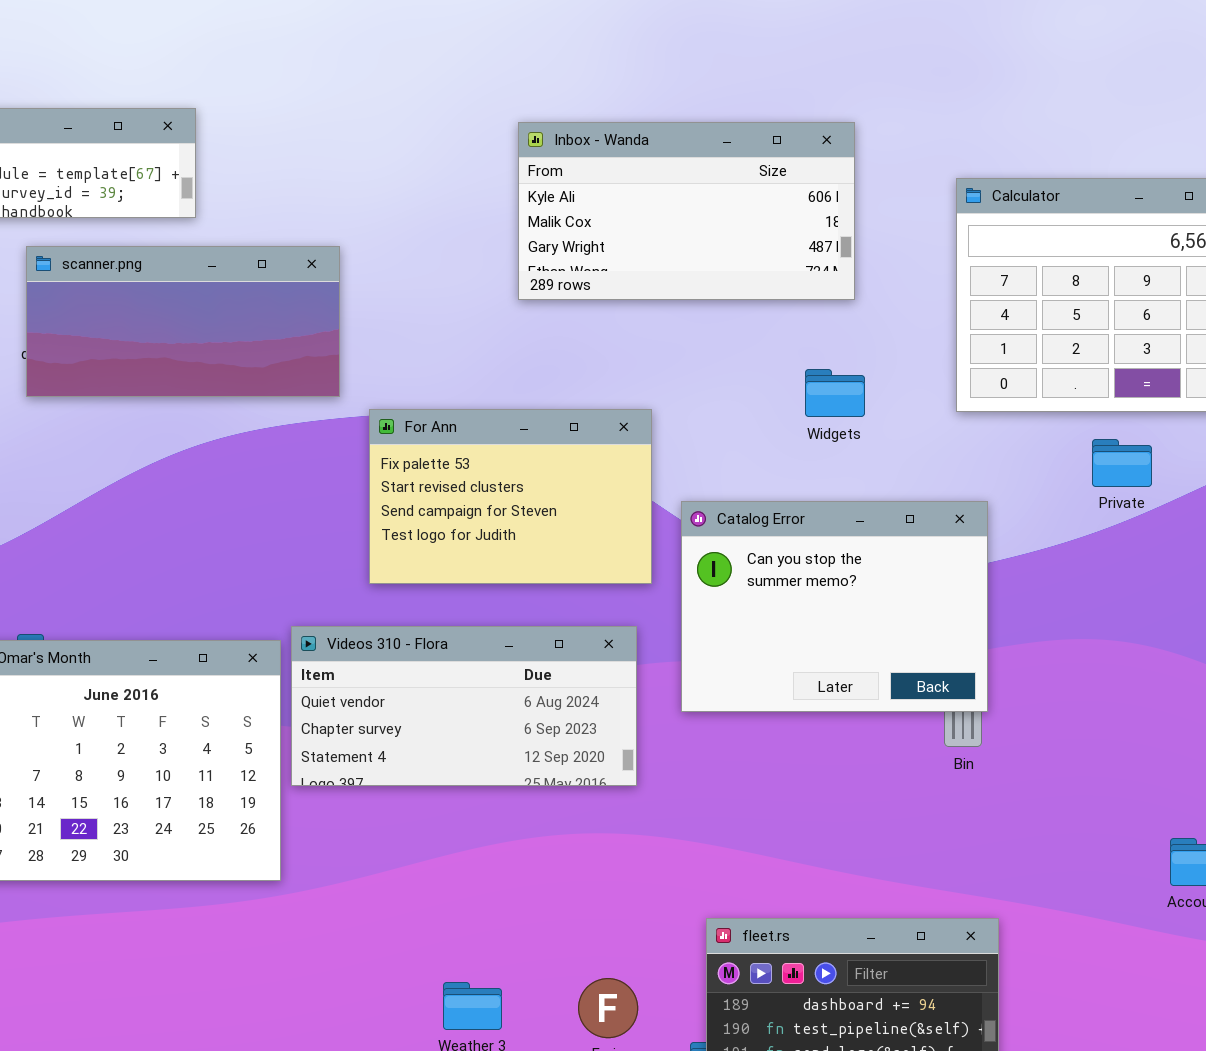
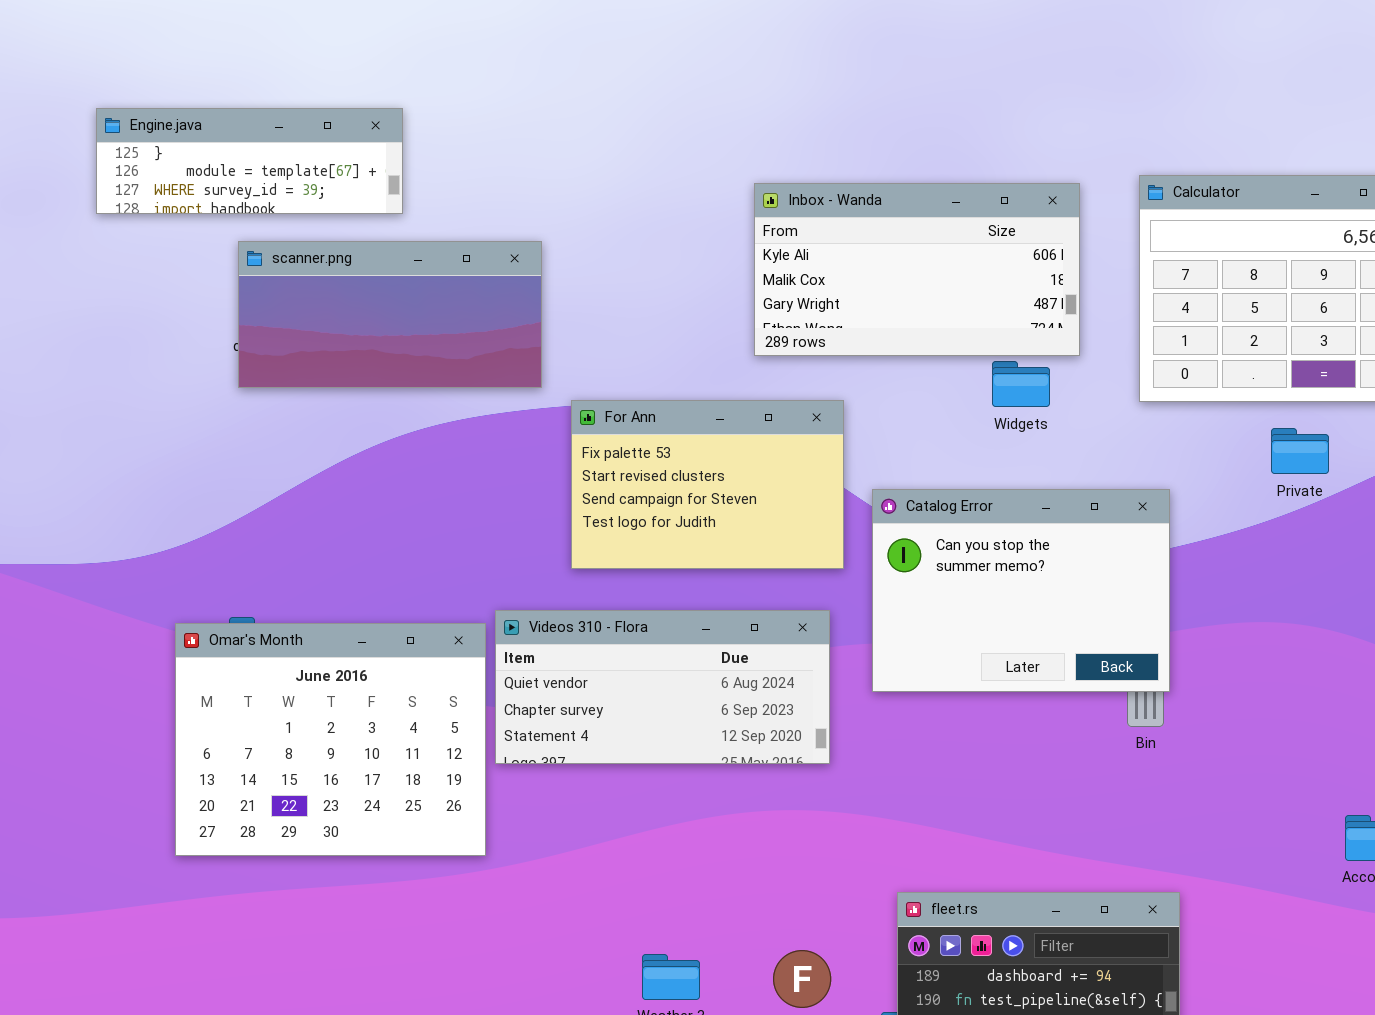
Inbox - Wanda: [518,122,855,300] -> [754,183,1080,356], moved

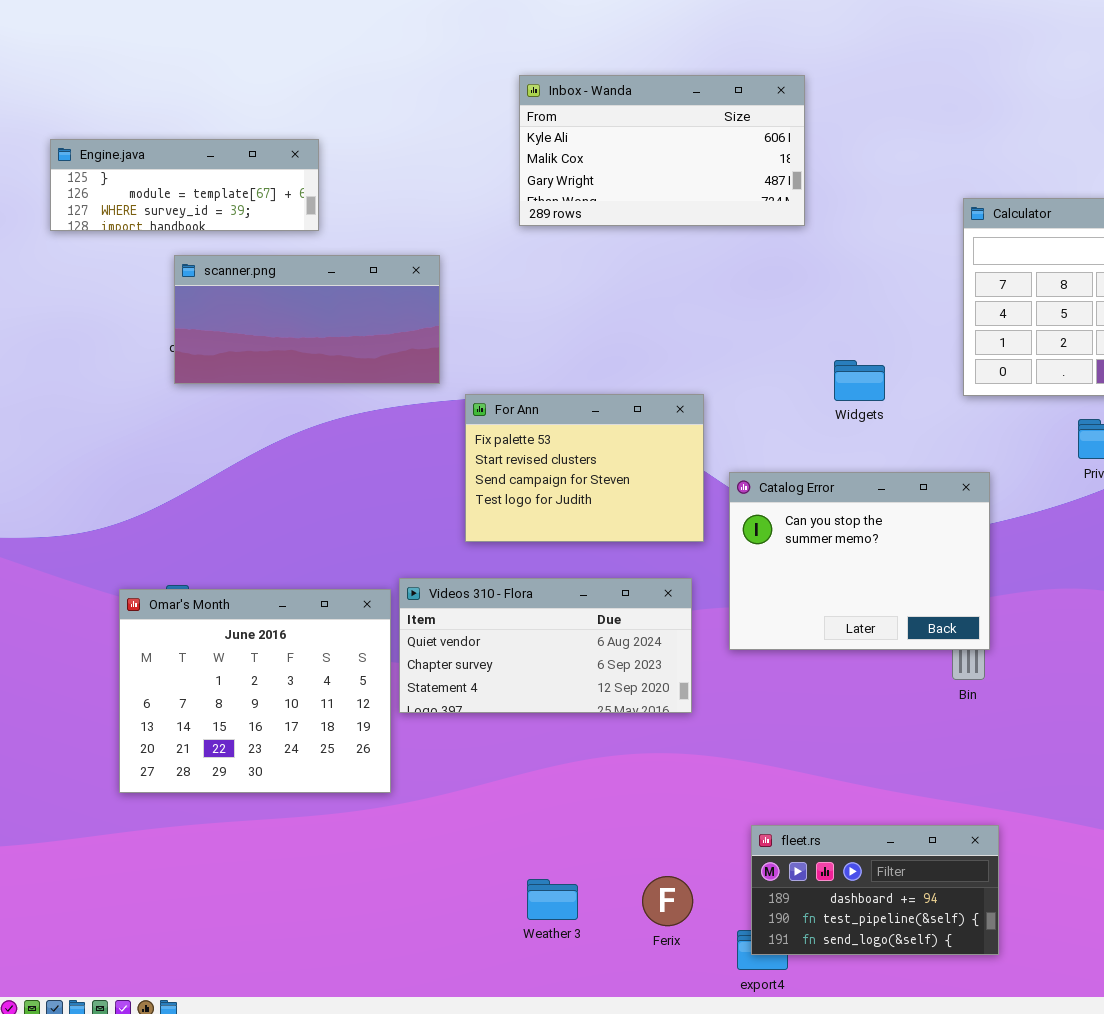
Inbox - Wanda: [754,183,1080,356] -> [519,75,805,226], moved

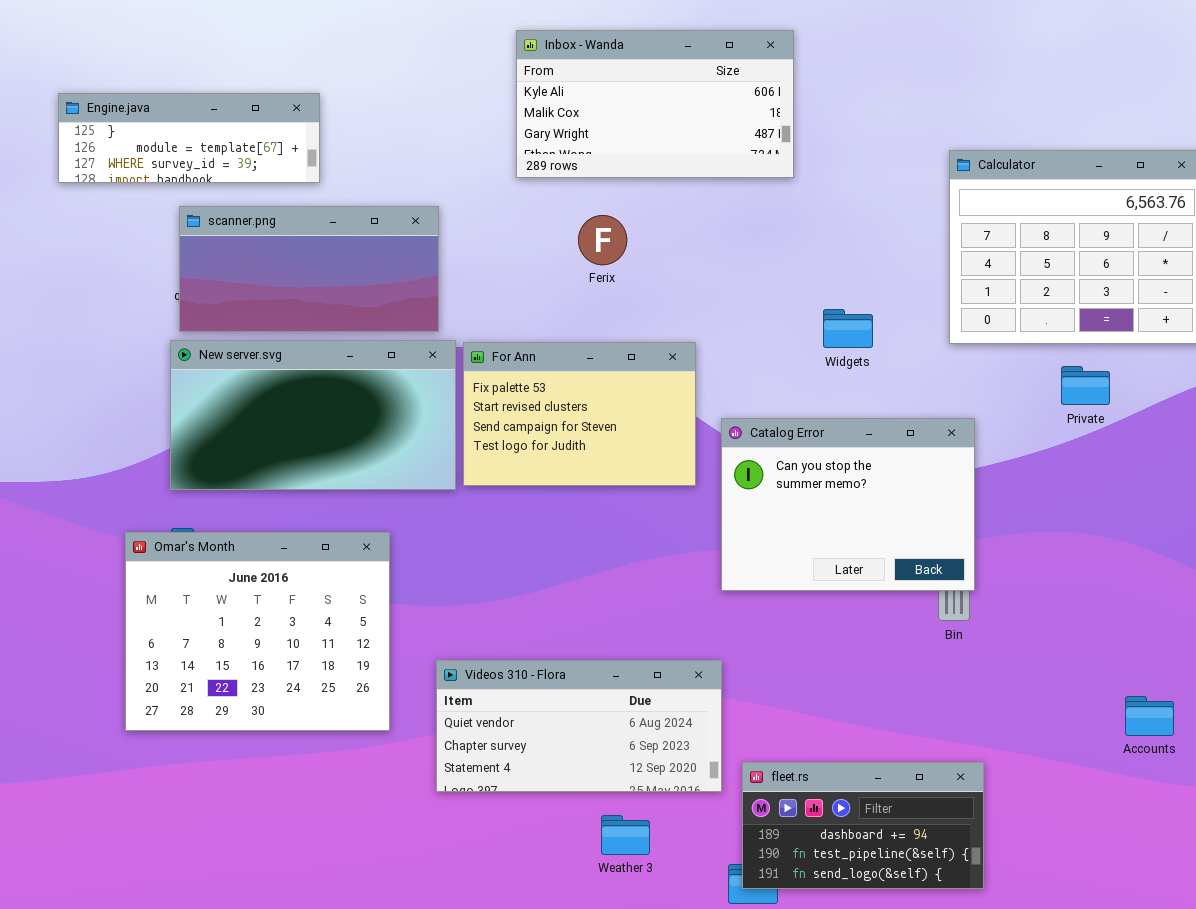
New server.svg: none -> [170,340,456,490], opened
Videos 310 - Flora: [399,578,692,713] -> [436,660,722,792], moved
Ferix: [642,876,693,926] -> [578,215,627,265], moved
Weather 3: [527,879,578,920] -> [601,815,650,855], moved

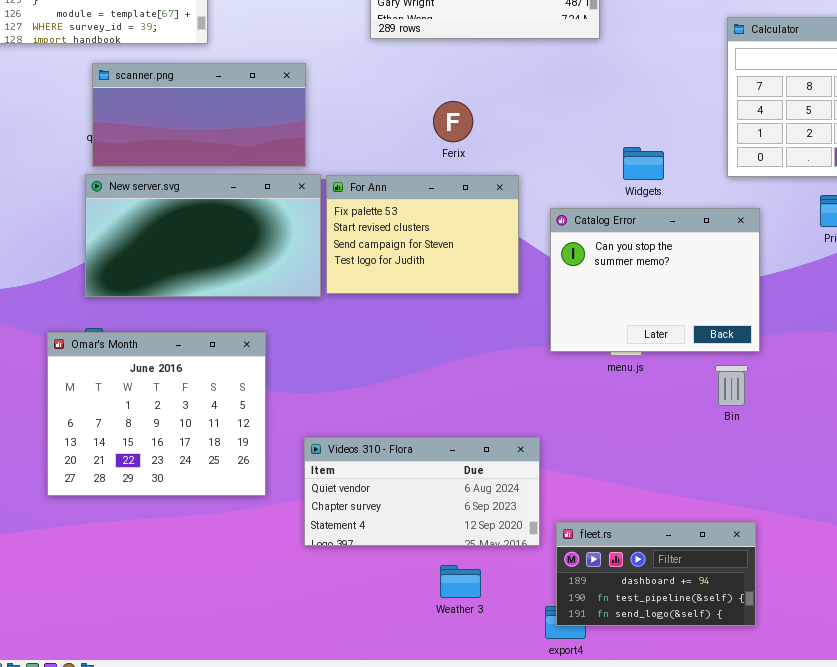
Ferix: [578,215,627,265] -> [433,101,473,142], moved
Catalog Error: [721,418,975,591] -> [550,208,760,352], moved

